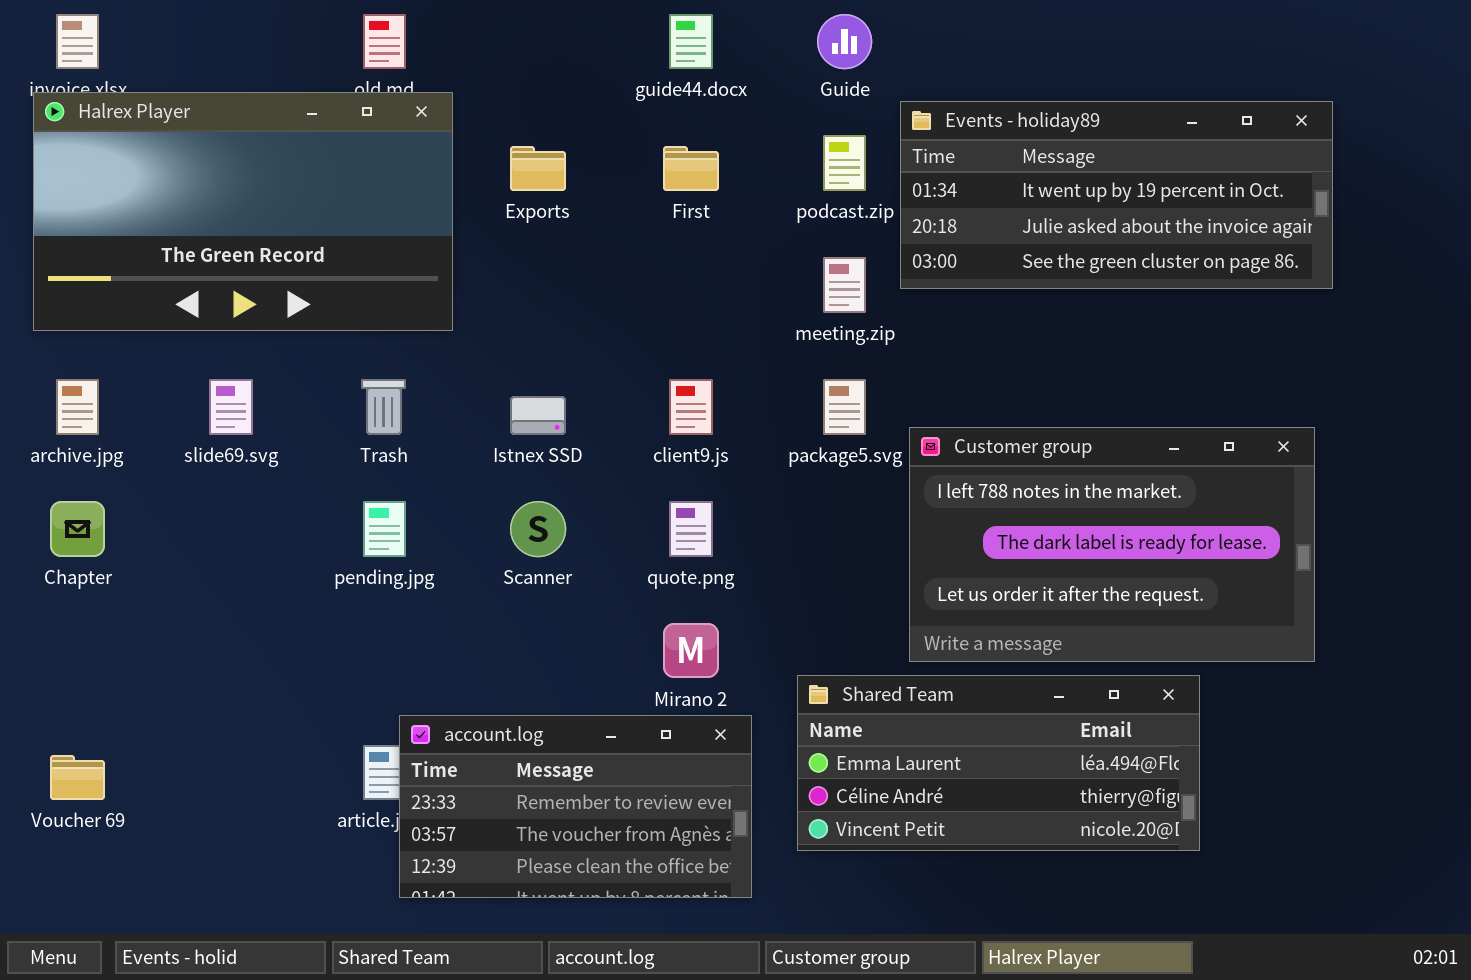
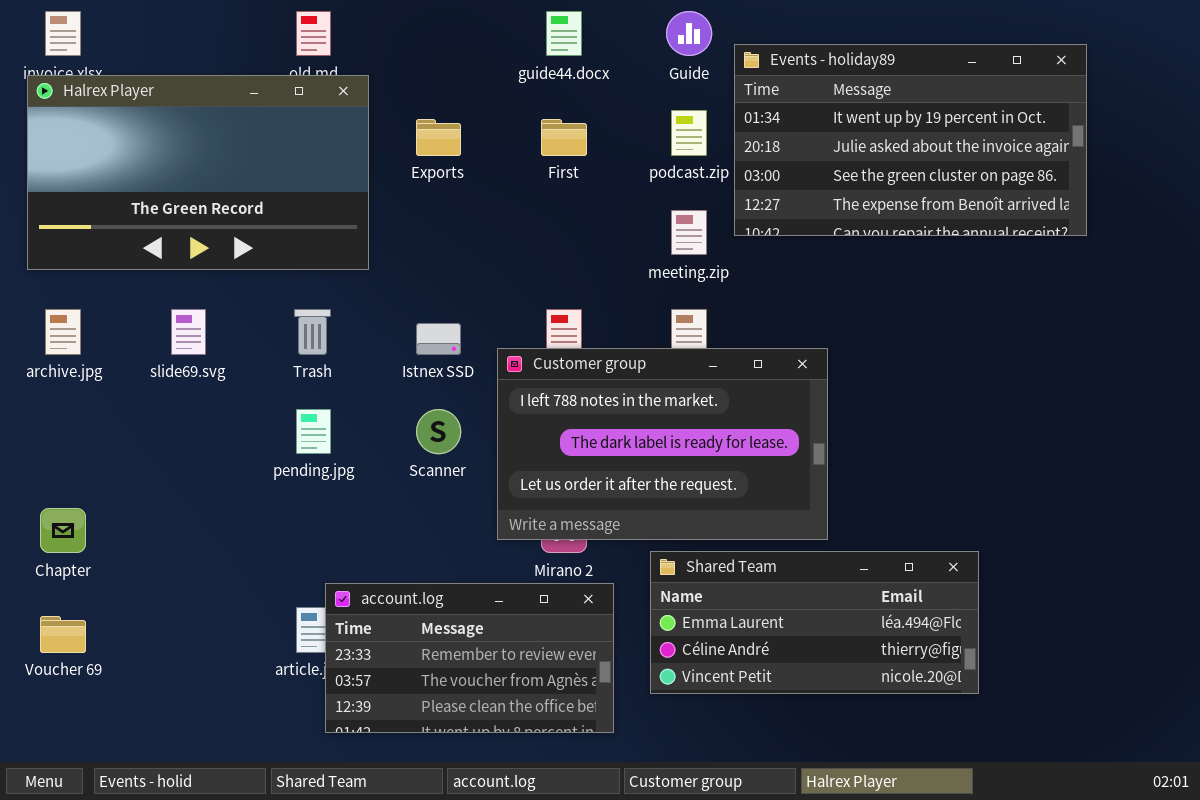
Events - holiday89: [900,101,1333,289] -> [734,44,1087,236], resized
Customer group: [909,427,1315,662] -> [497,348,828,540], moved
Chapter: [50,501,105,557] -> [40,508,86,553], moved

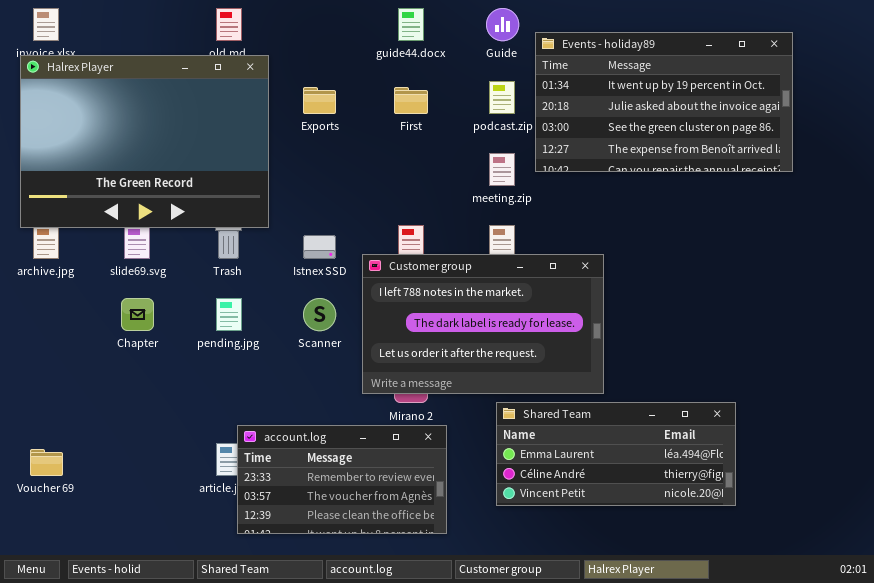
Halrex Player: [27,75,369,270] -> [20,55,269,228], resized
Chapter: [40,508,86,553] -> [121,298,154,331], moved
Shared Team: [650,551,979,694] -> [496,402,736,506], moved

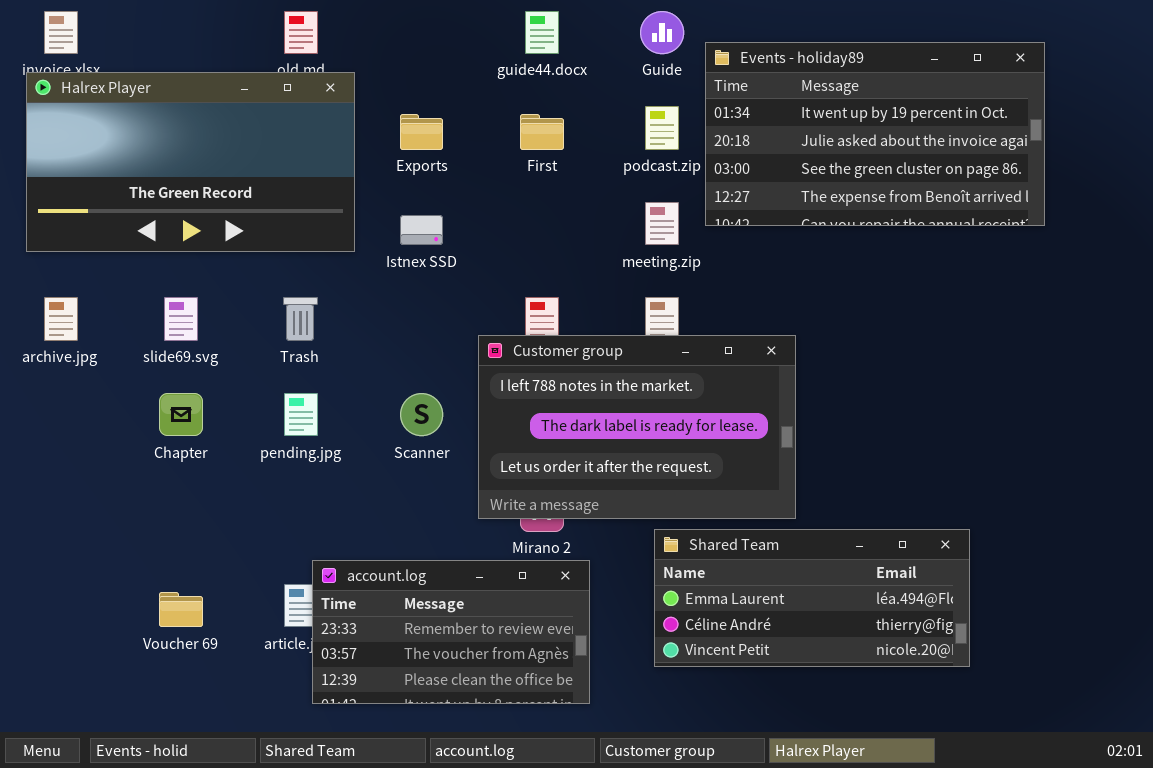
Halrex Player: [20,55,269,228] -> [26,72,355,252], resized
Istnex SSD: [303,235,336,259] -> [400,215,443,245], moved
Voucher 69: [30,449,63,476] -> [159,592,203,627], moved

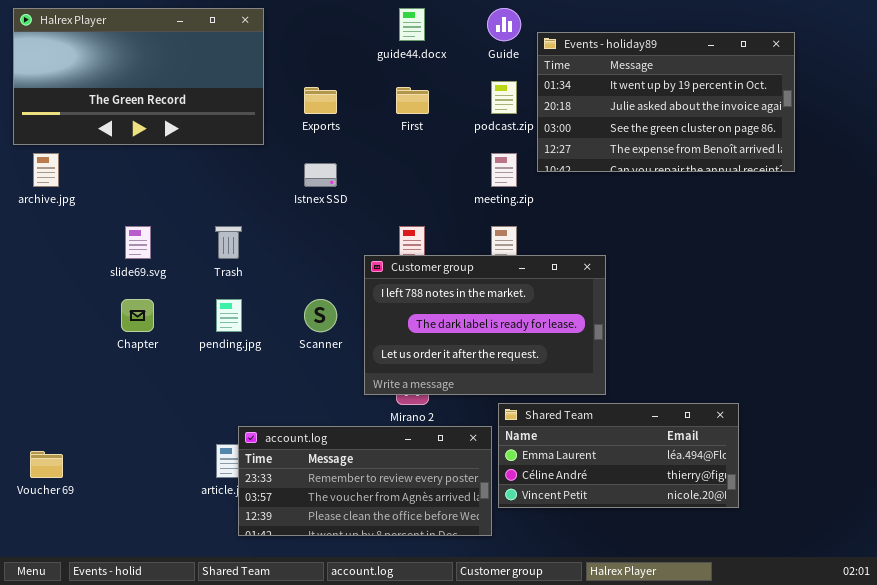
Halrex Player: [26,72,355,252] -> [13,8,264,145], moved
archive.jpg: [44,297,78,341] -> [33,153,59,187], moved
account.log: [312,560,590,704] -> [238,426,492,536], resized
Voucher 69: [159,592,203,627] -> [30,451,63,478], moved

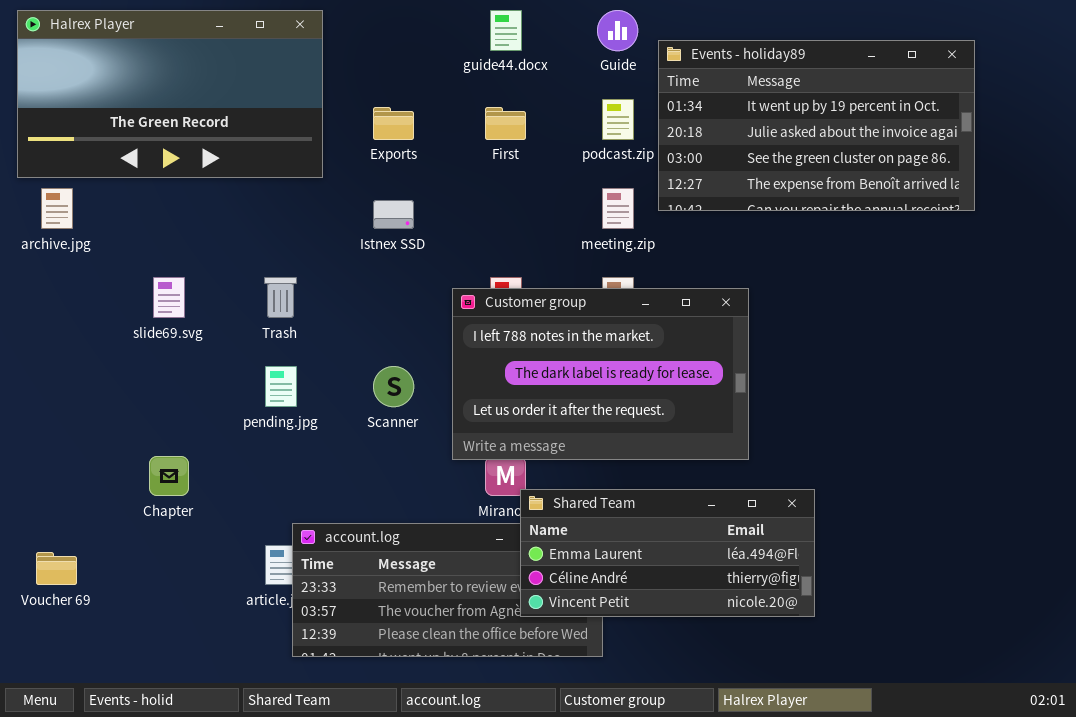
Customer group: [364,255,606,395] -> [452,288,749,460], moved
Chapter: [121,299,154,332] -> [149,456,189,496], moved
Shared Team: [498,403,739,508] -> [520,489,815,617], moved

